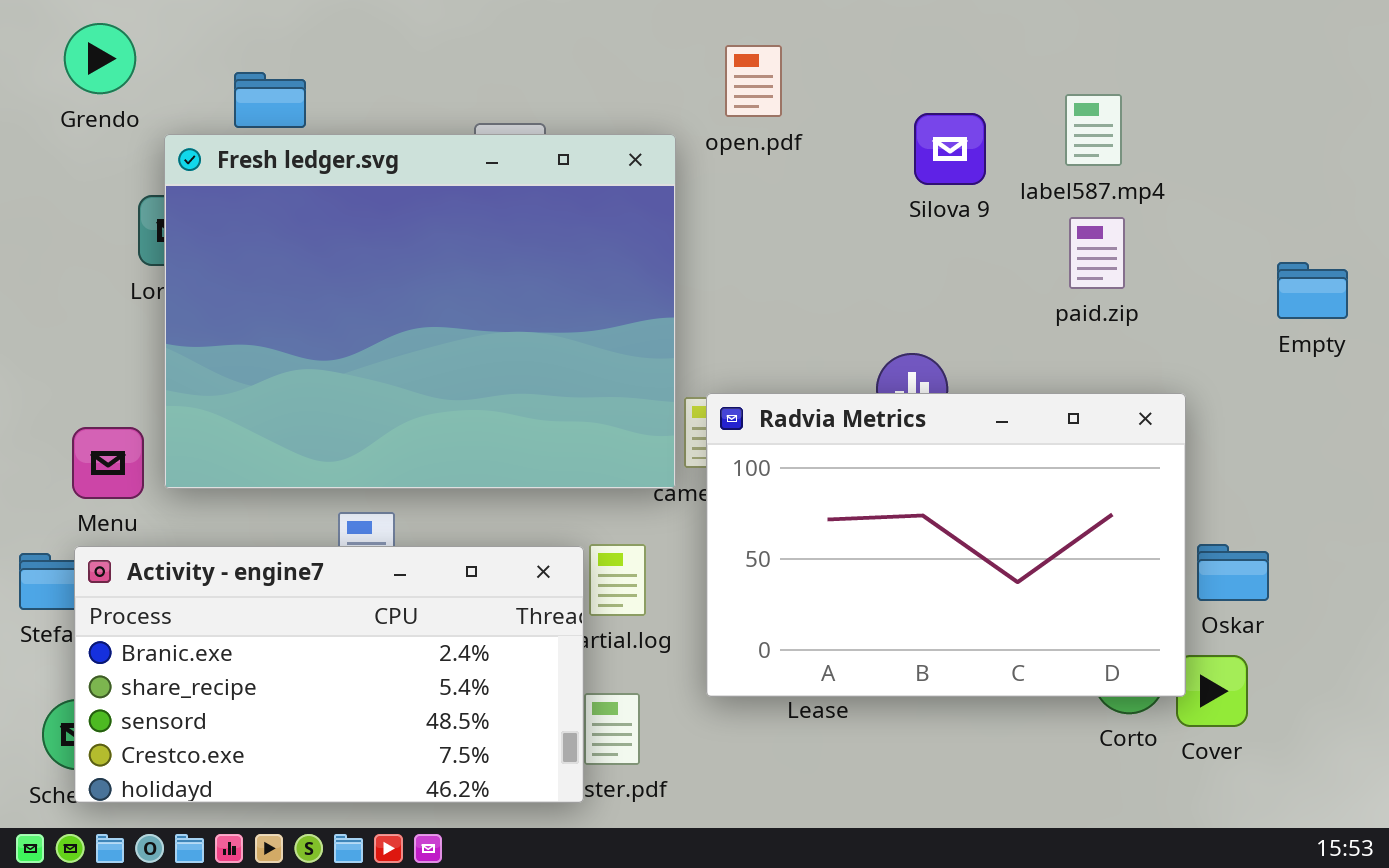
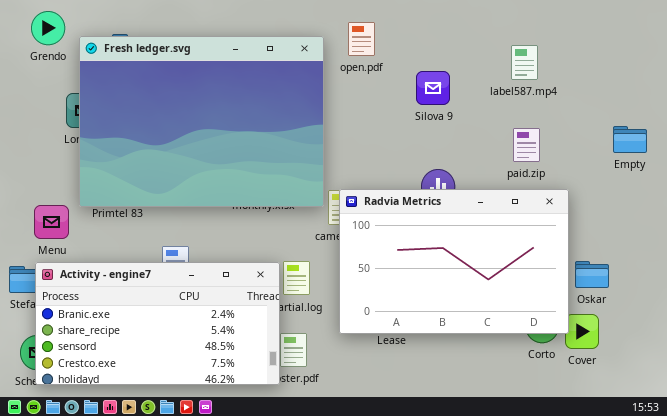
Silova 9: [914,113,986,185] -> [416,71,450,105], moved
Fresh ledger.svg: [164,134,676,489] -> [79,36,324,207], moved
paid.zip: [1069,217,1125,289] -> [513,128,540,162], moved

